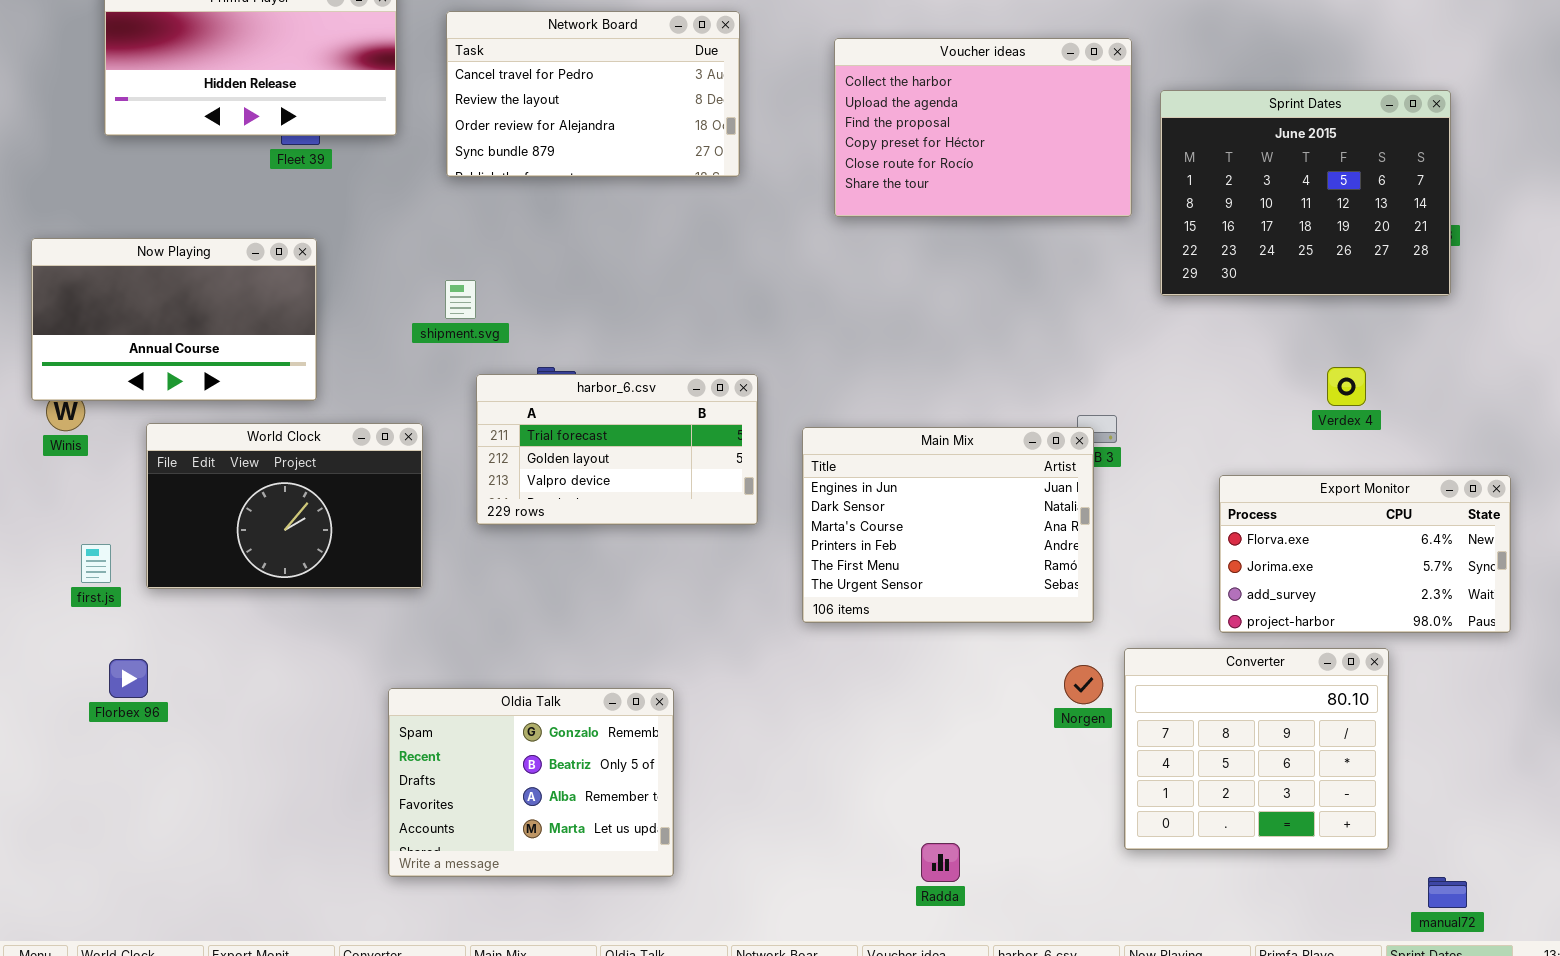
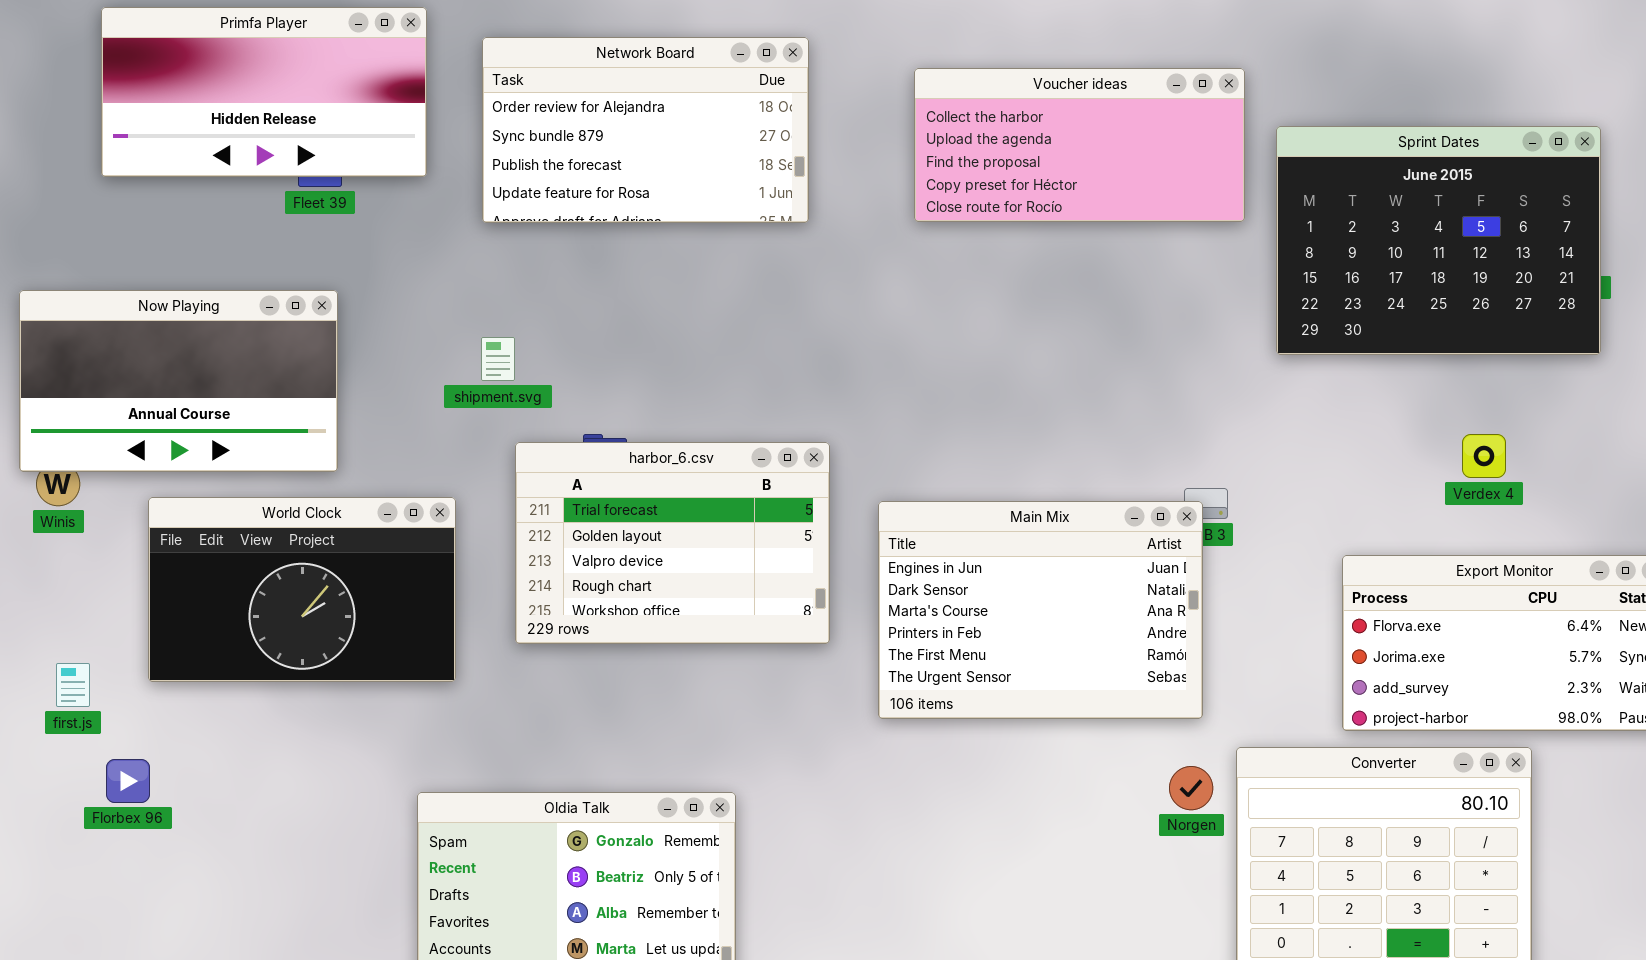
Network Board: [446,11,740,177] -> [482,37,809,223], scrolled down 2 rows
Voucher ideas: [834,38,1132,217] -> [914,68,1245,222], resized
harbor_6.csv: [476,374,758,525] -> [515,442,830,644], resized
first.js: [81,544,111,583] -> [56,663,90,707], moved

